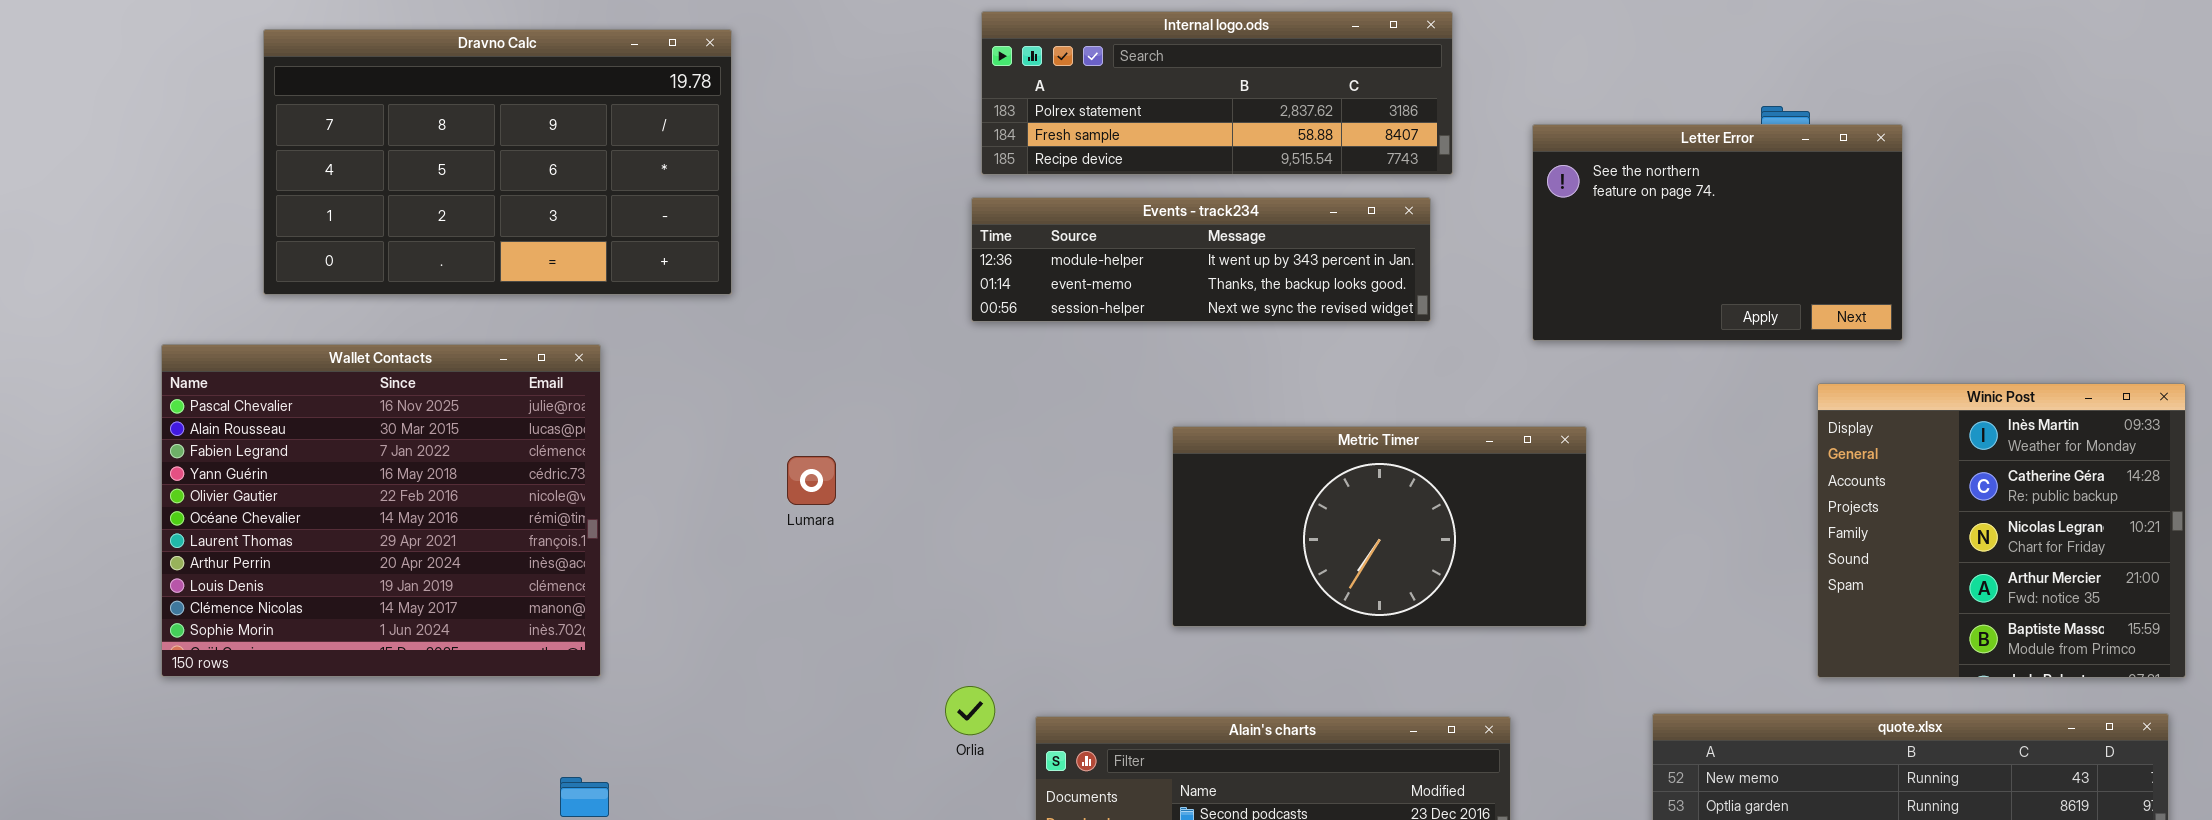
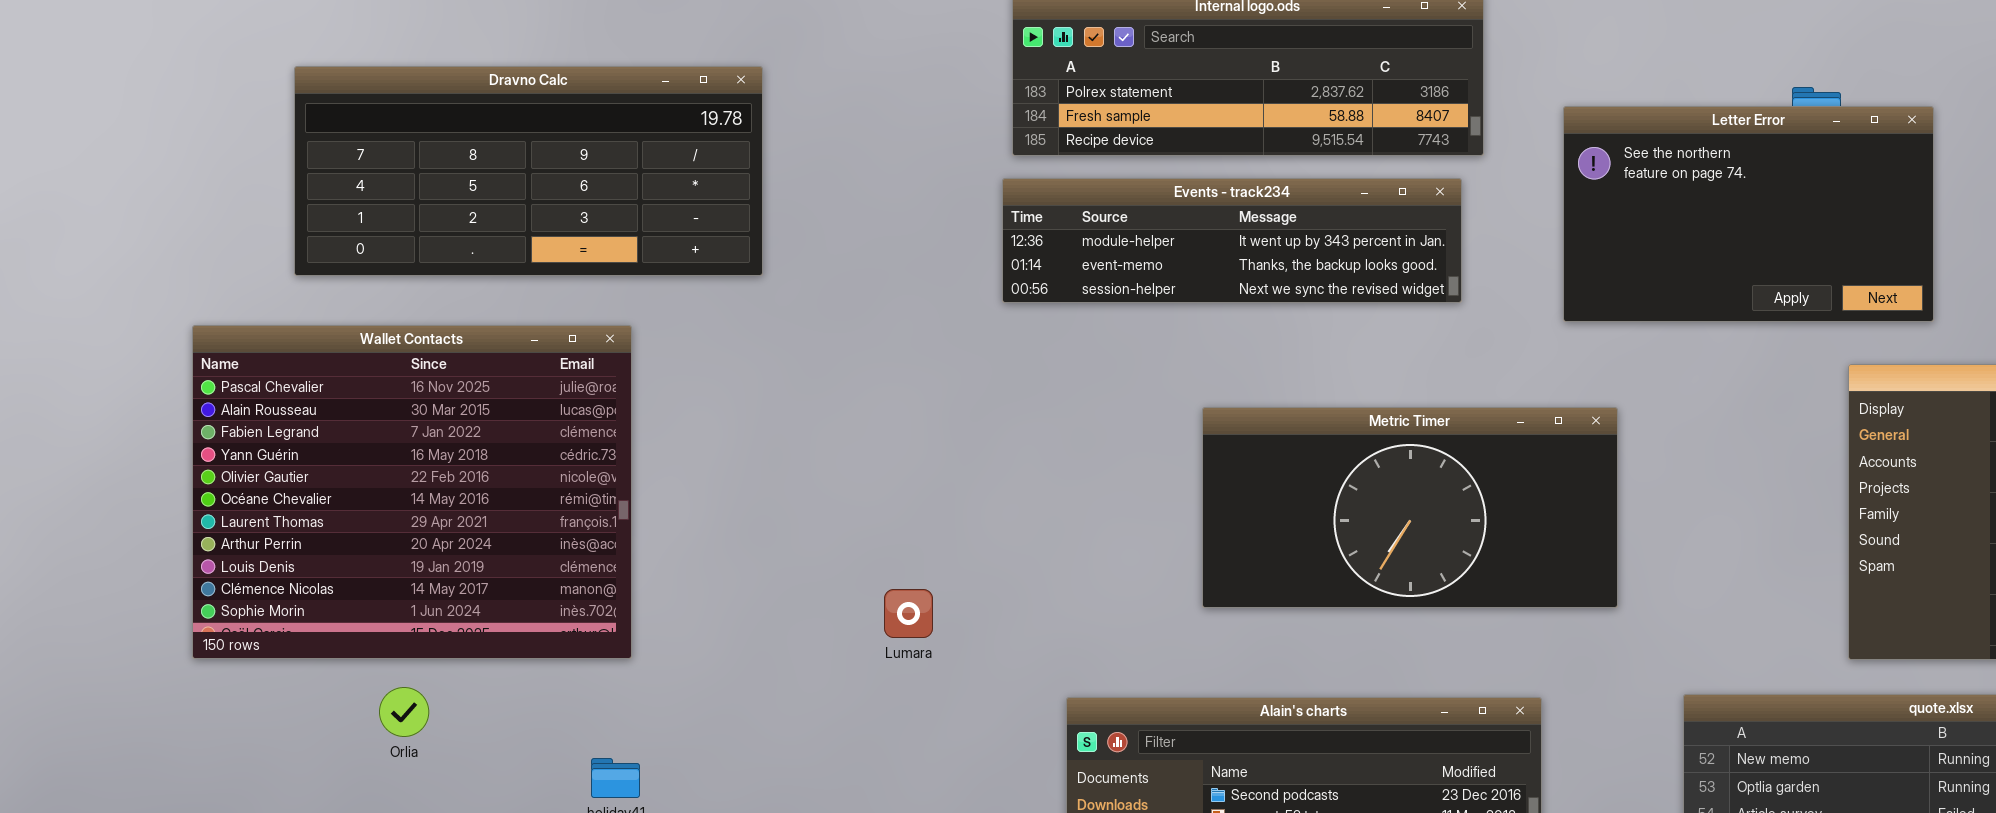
Dravno Calc: [263,29,732,295] -> [294,66,763,276], resized
Lumara: [787,456,836,505] -> [884,589,933,638], moved
Orlia: [945,686,995,735] -> [379,687,429,737], moved

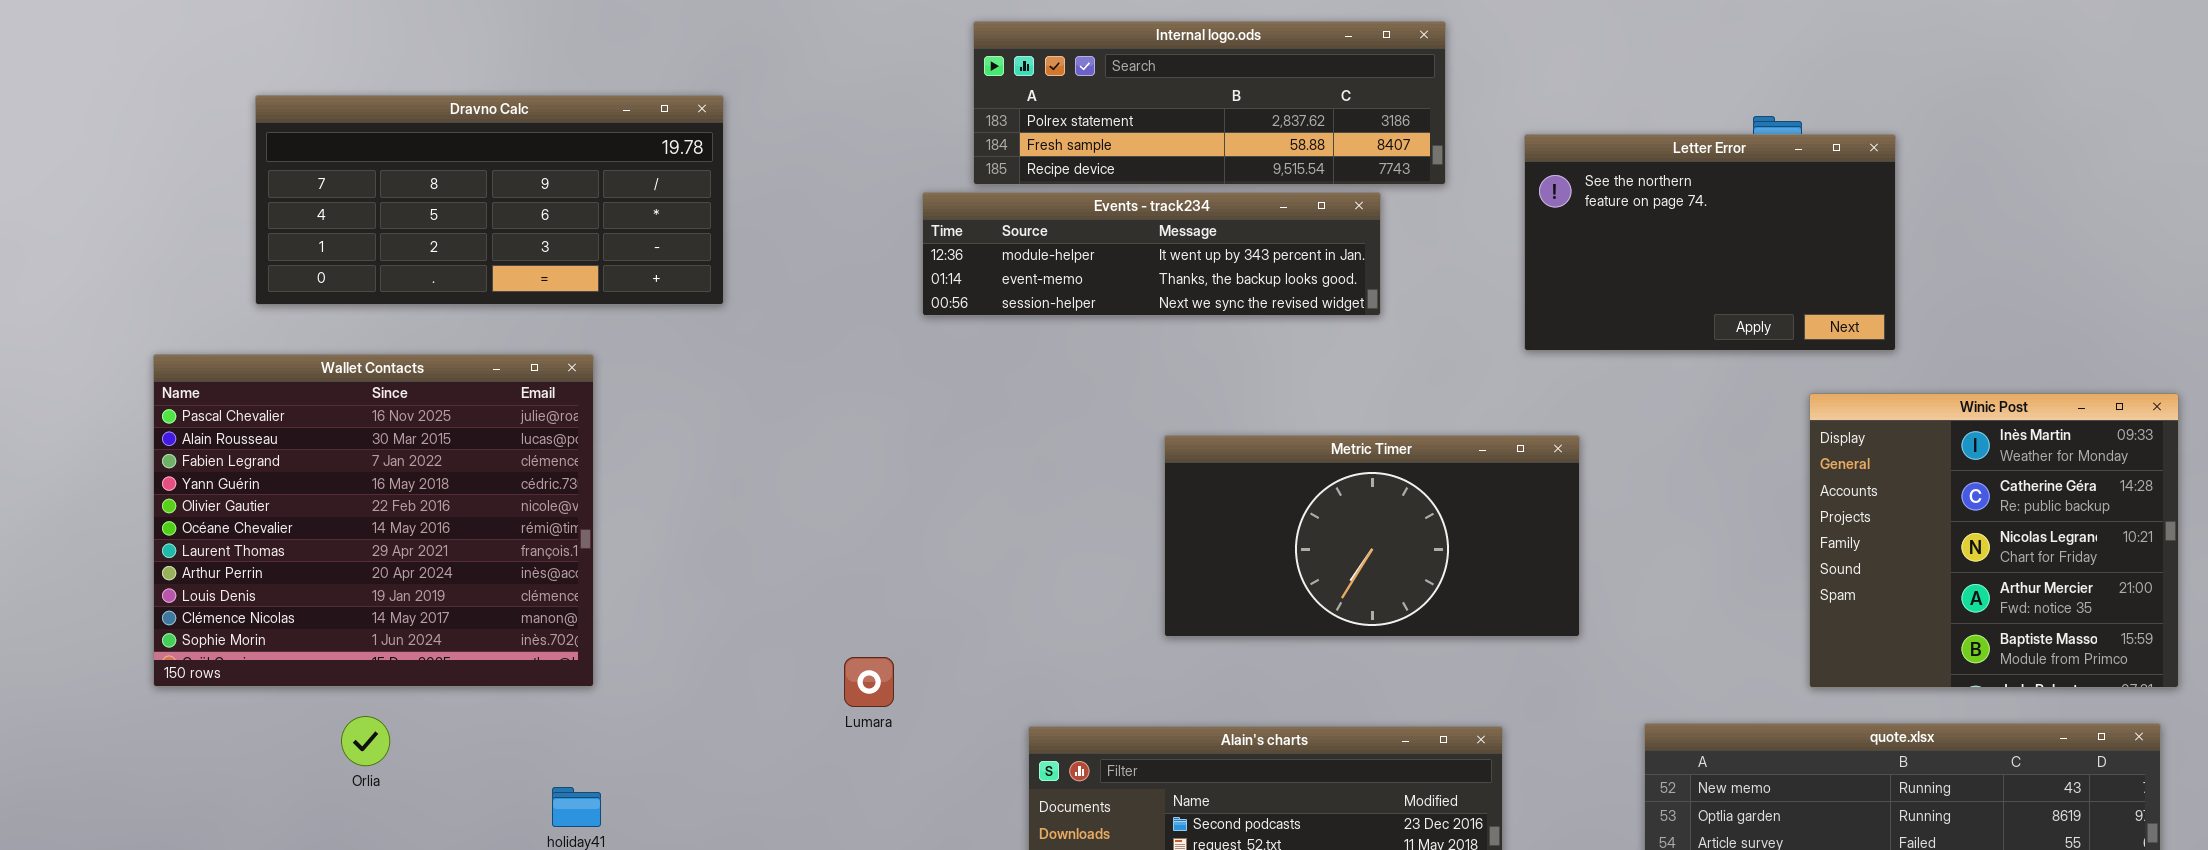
Events - track234: [1002,178,1462,303] -> [922,192,1381,316], moved
Lumara: [884,589,933,638] -> [844,657,894,707], moved

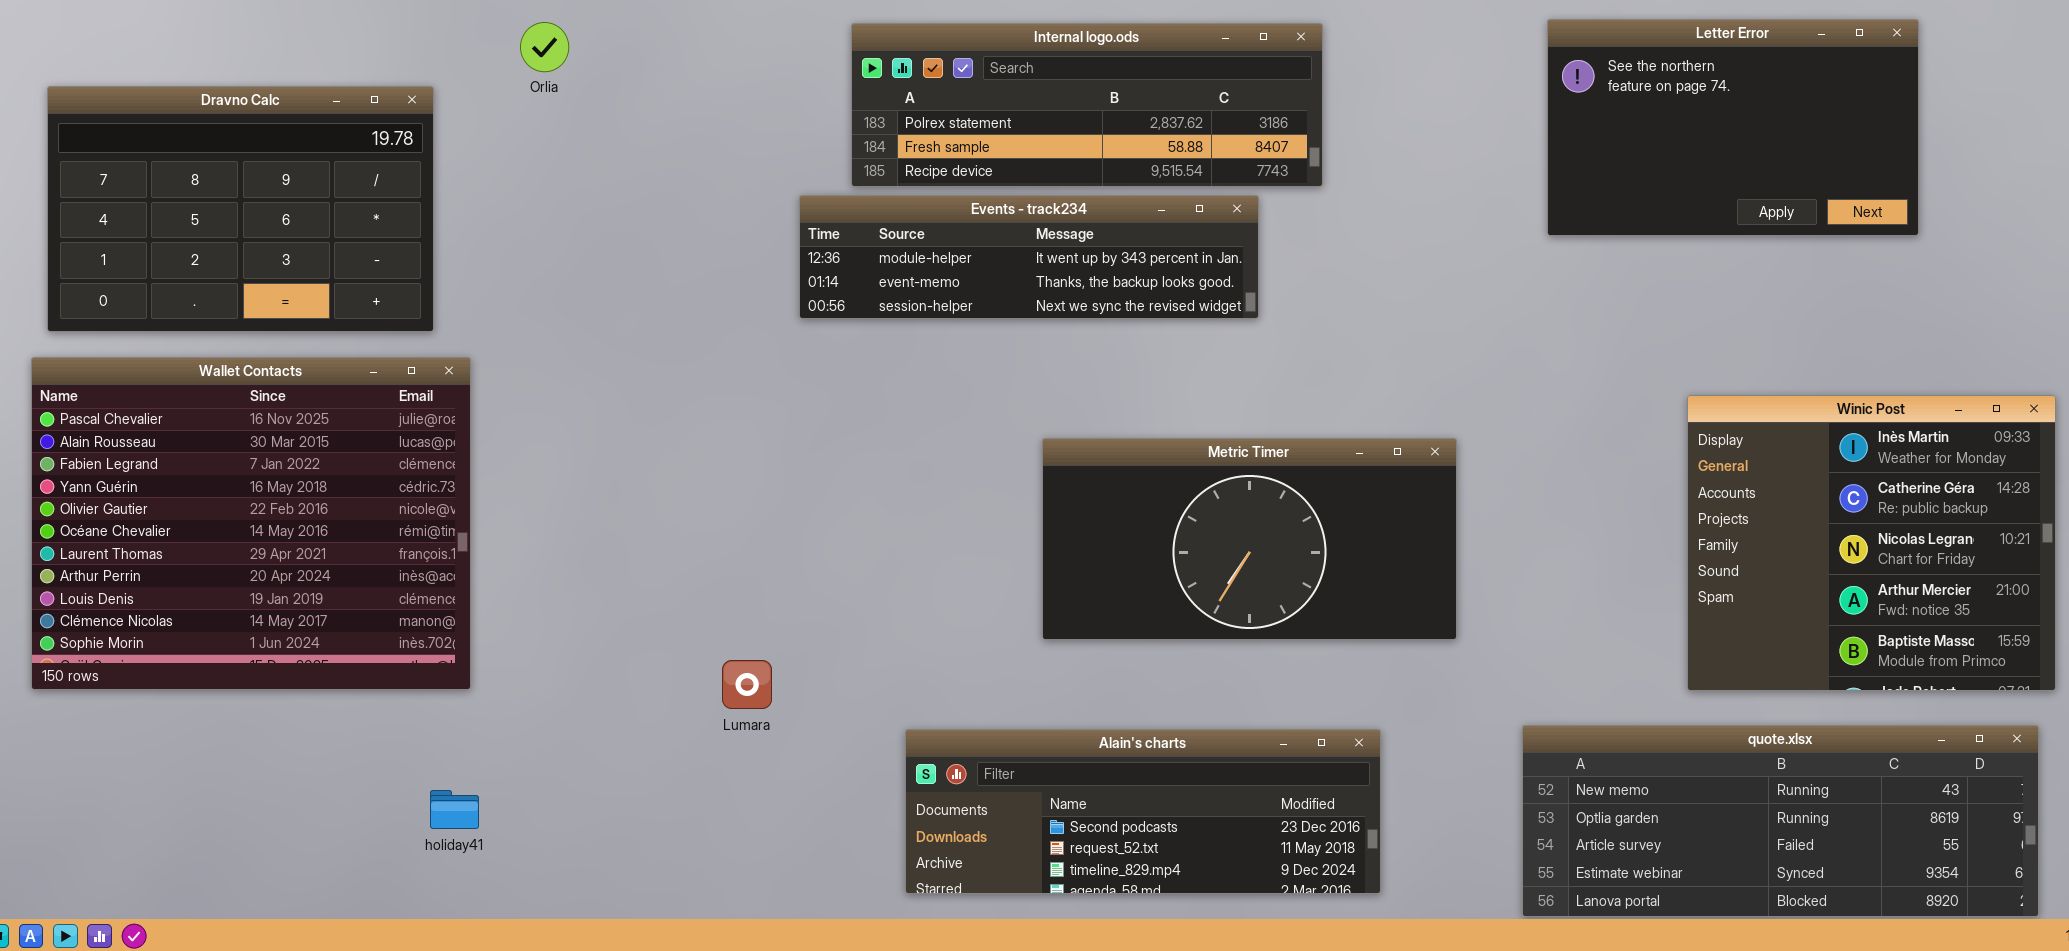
Dravno Calc: [255,95,724,305] -> [47,86,434,332], moved, resized
Letter Error: [1524,134,1896,351] -> [1547,19,1919,236], moved
Orlia: [341,716,390,766] -> [520,22,569,72], moved

